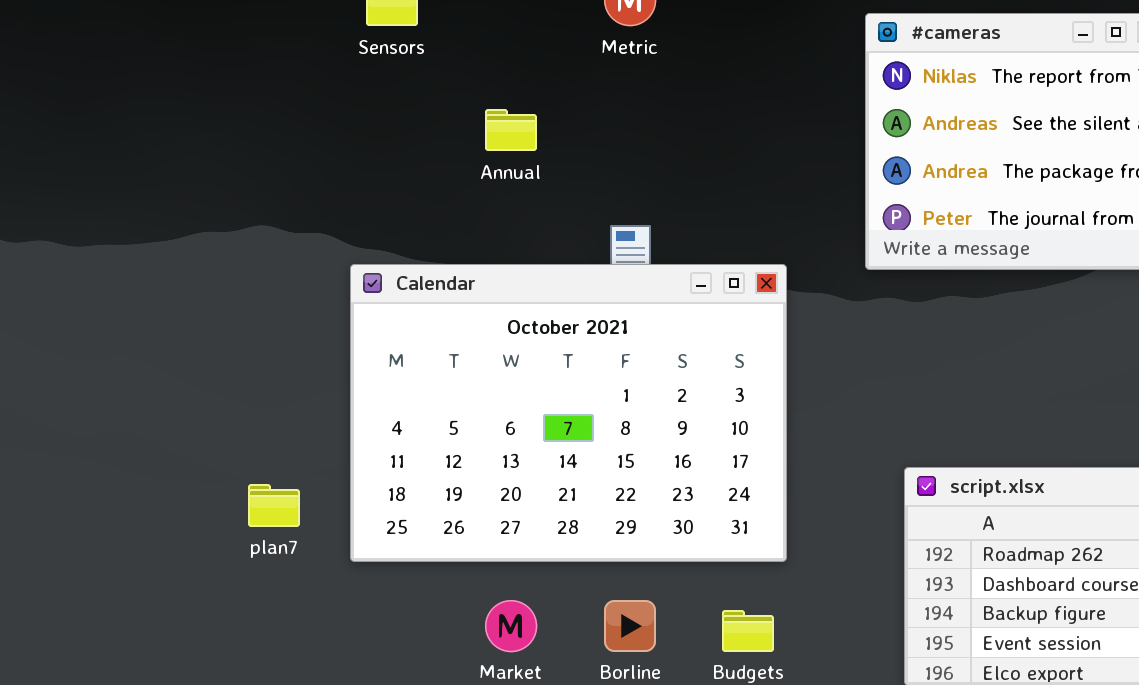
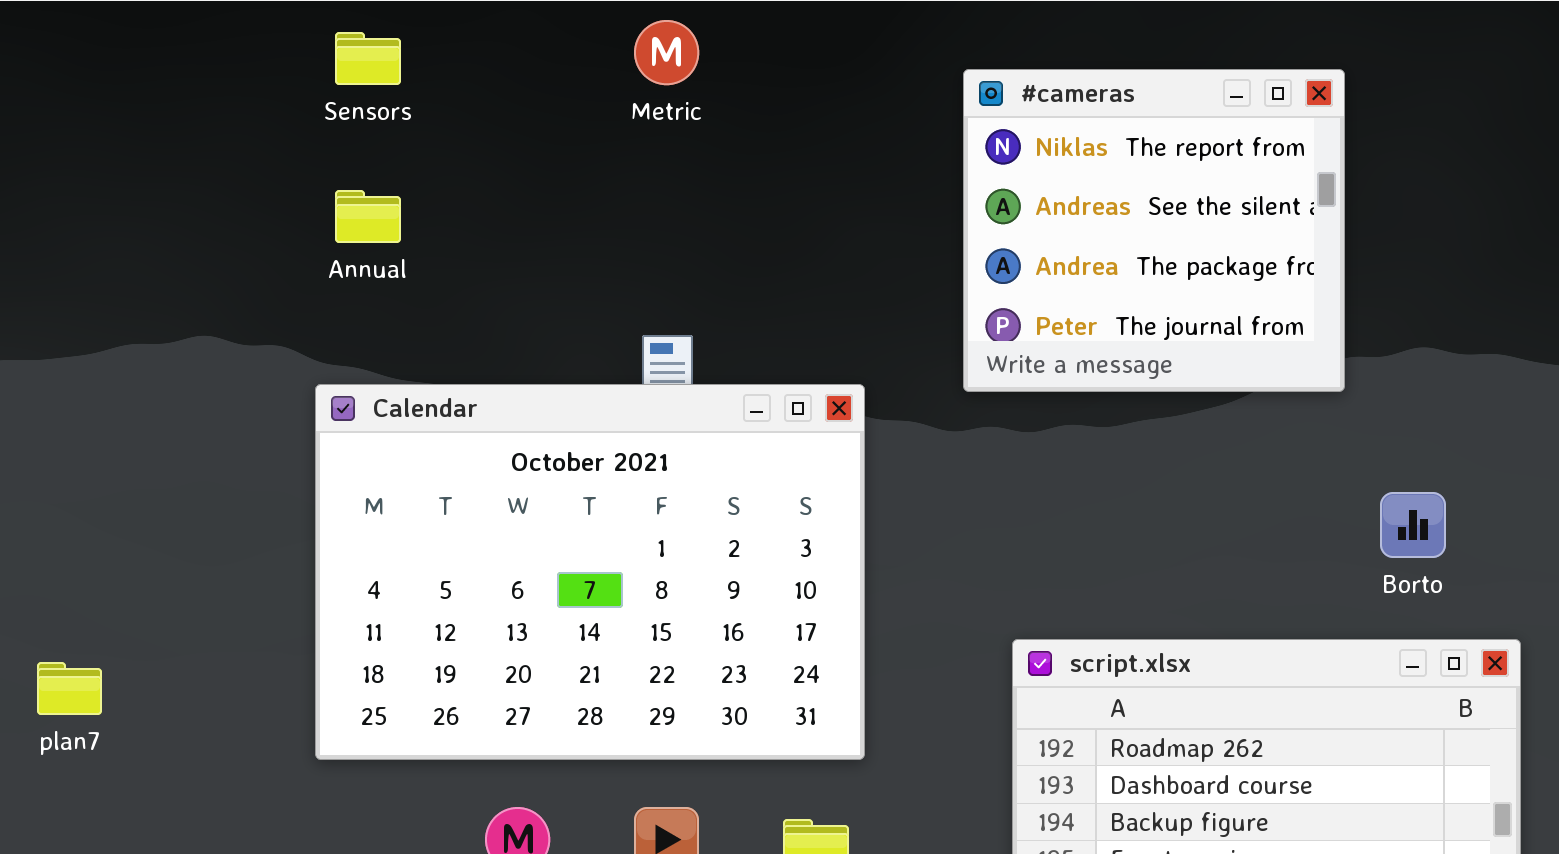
Annual: [485,109,537,151] -> [335,190,401,243], moved
plan7: [248,484,300,527] -> [37,662,102,715], moved

